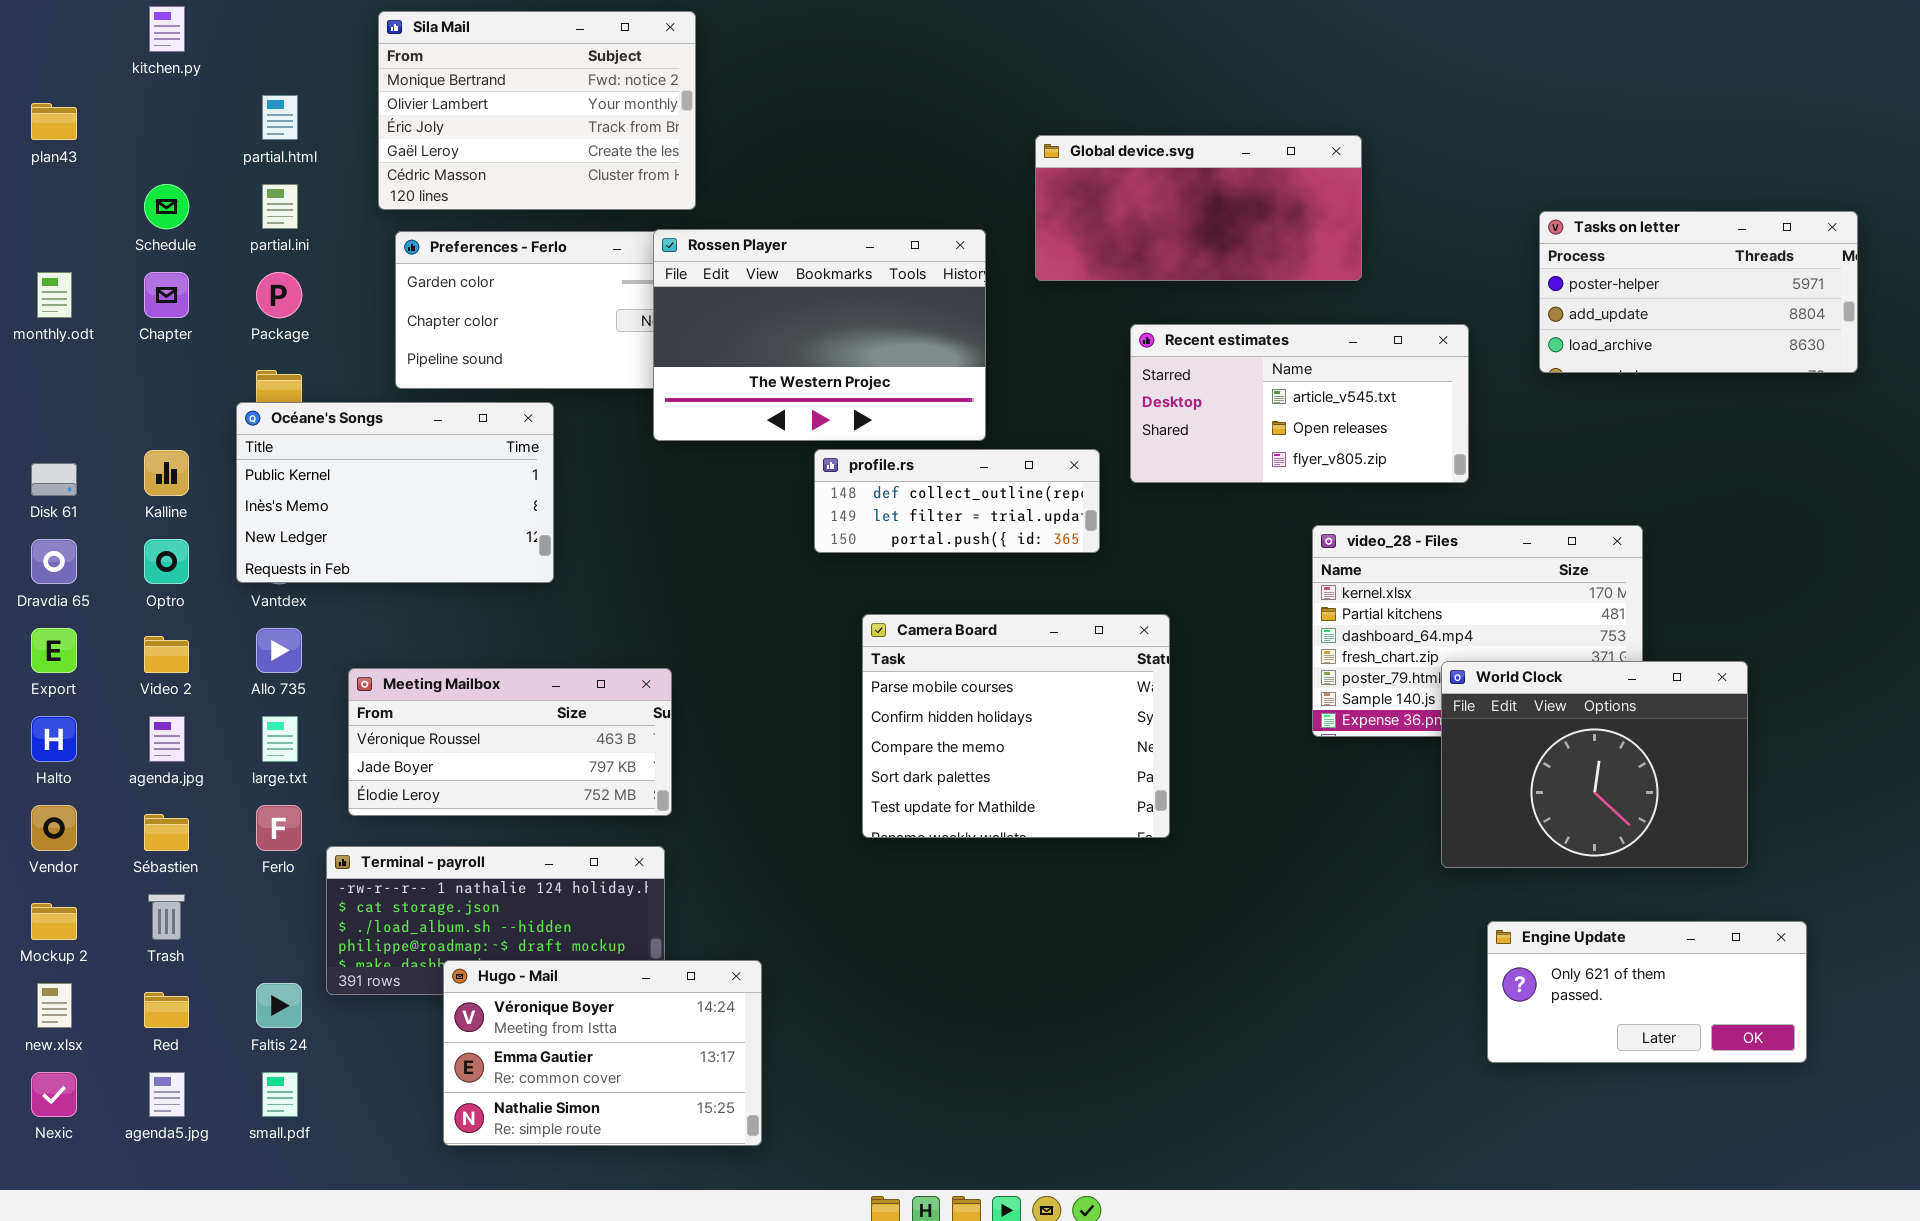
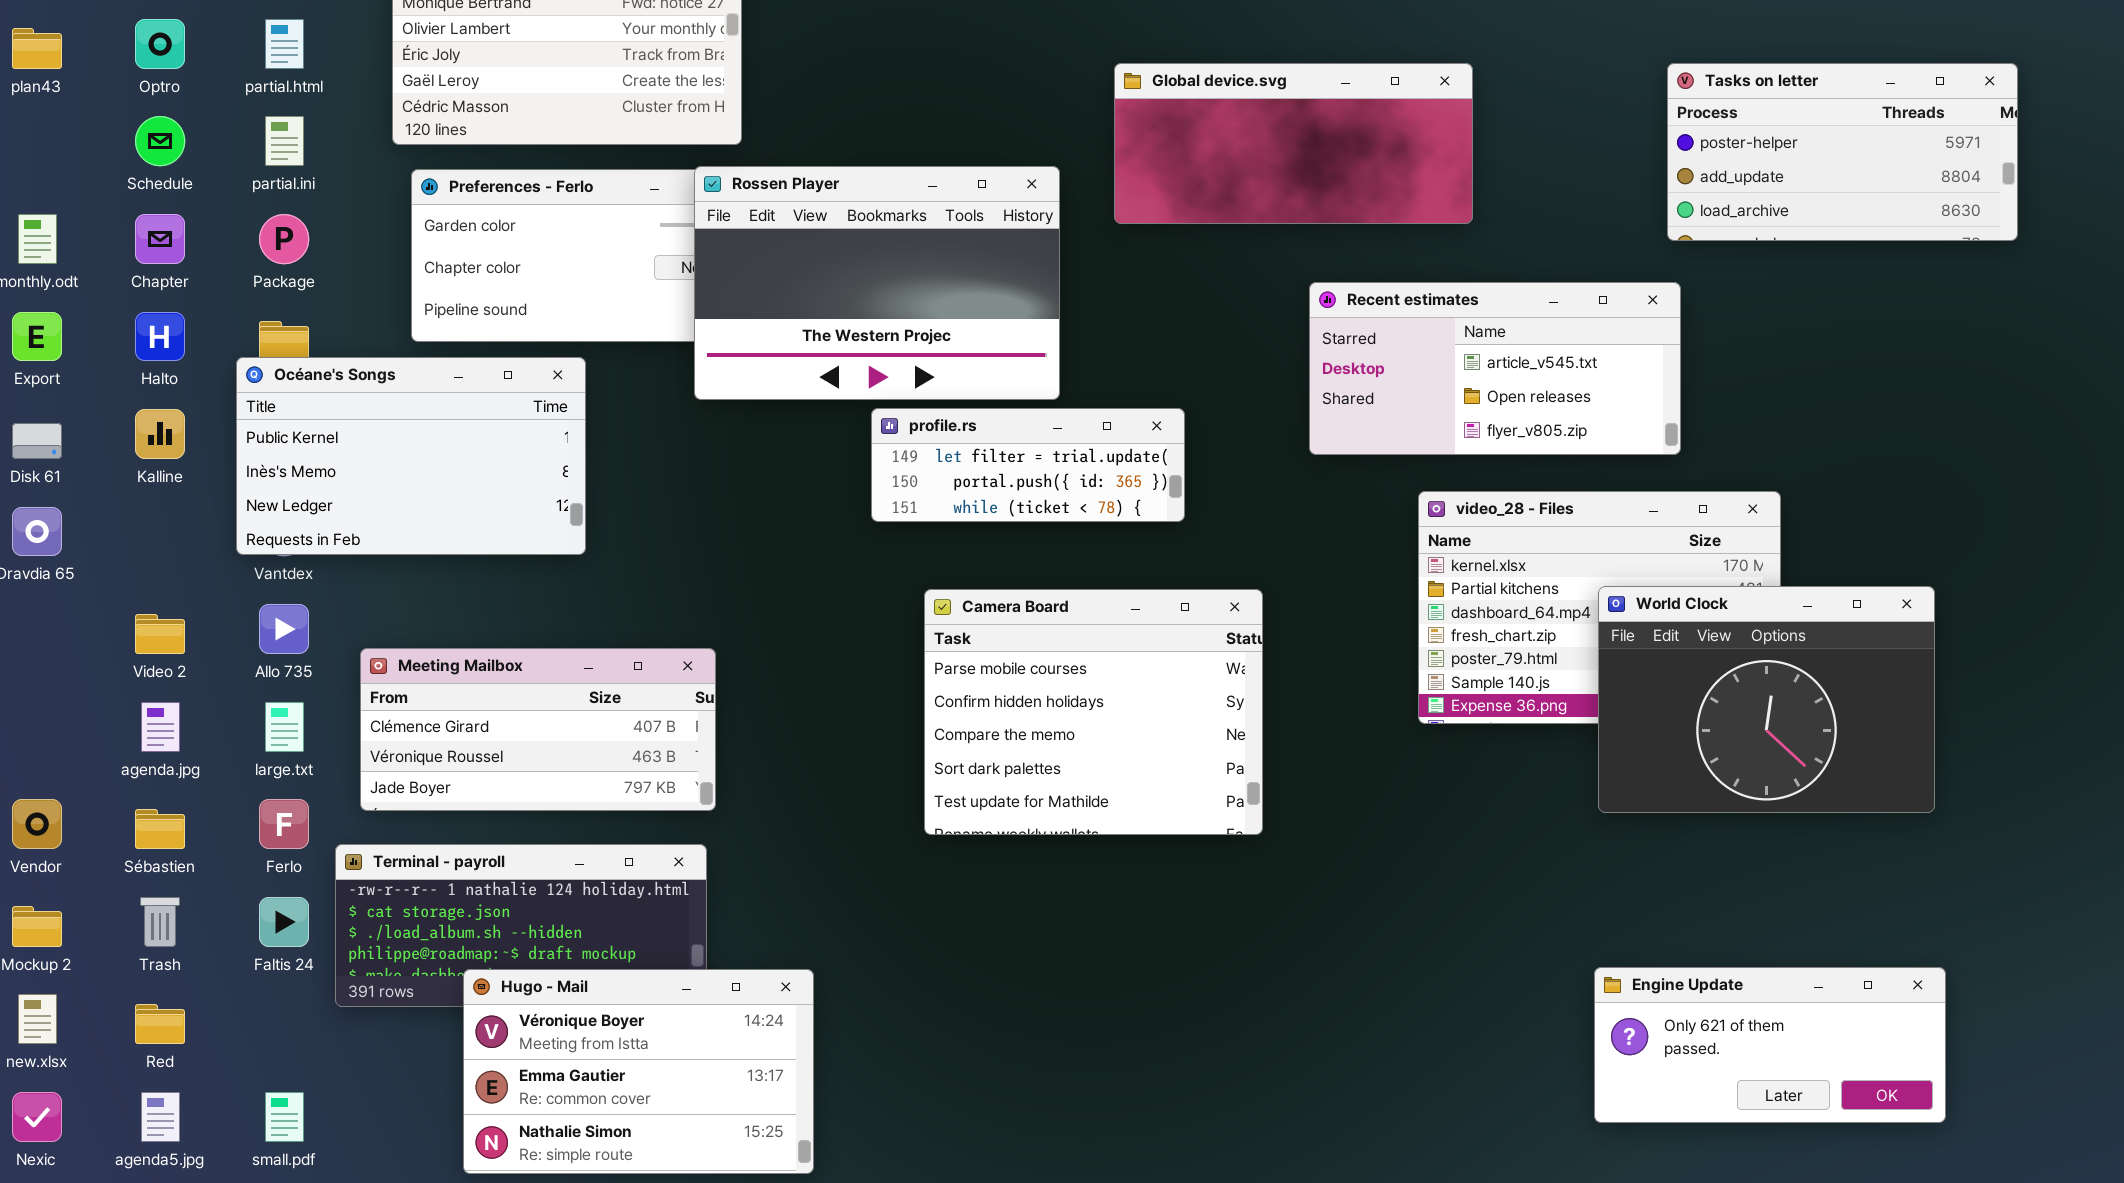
Tasks on letter: [1539,211,1858,373] -> [1667,63,2018,241], moved
Recent estimates: [1130,324,1469,483] -> [1309,282,1681,455], moved
profile.rs: [814,449,1100,553] -> [871,408,1185,522], scrolled down 1 row
Optro: [144,539,189,584] -> [135,19,185,69], moved
Export: [31,628,77,673] -> [12,312,62,361], moved
World Clock: [1441,661,1748,868] -> [1598,586,1935,813], moved
Meeting Mailbox: [348,668,672,816] -> [360,648,716,811], scrolled up 1 row
Halto: [31,716,77,762] -> [135,312,185,361], moved
Engine Update: [1487,921,1807,1063] -> [1594,967,1946,1123], moved
Faltis 24: [256,983,302,1028] -> [259,897,309,947], moved

